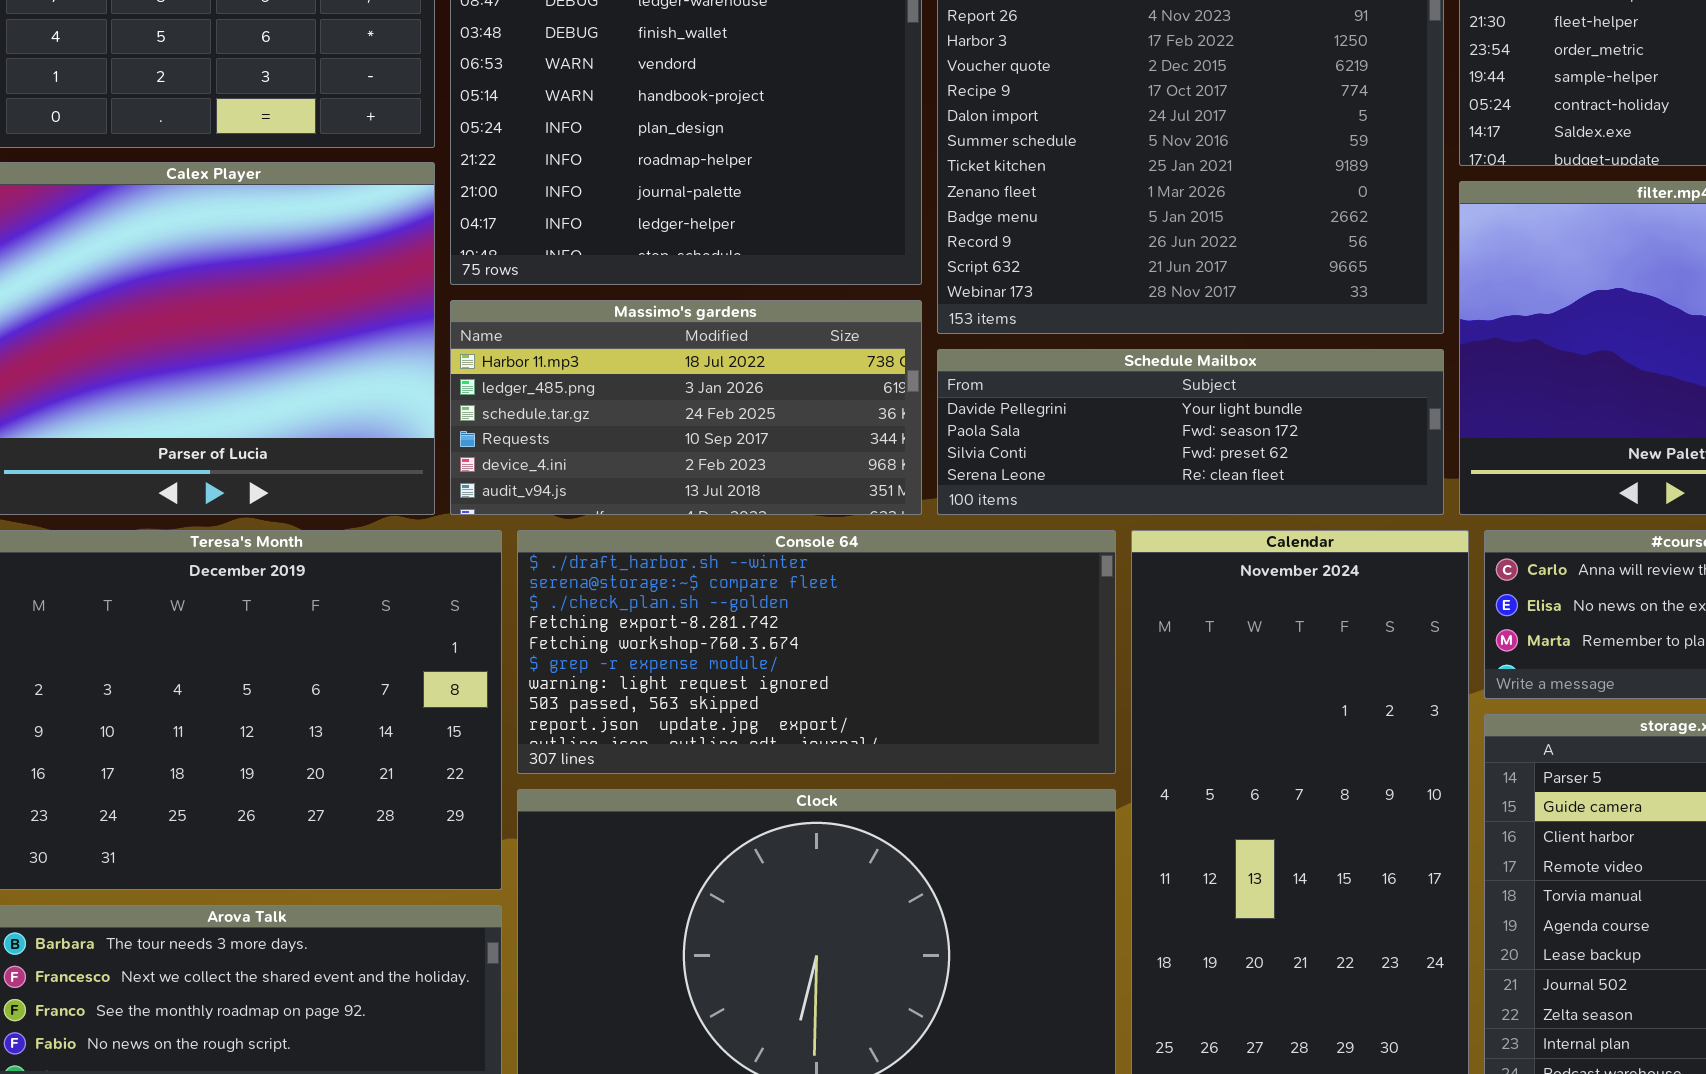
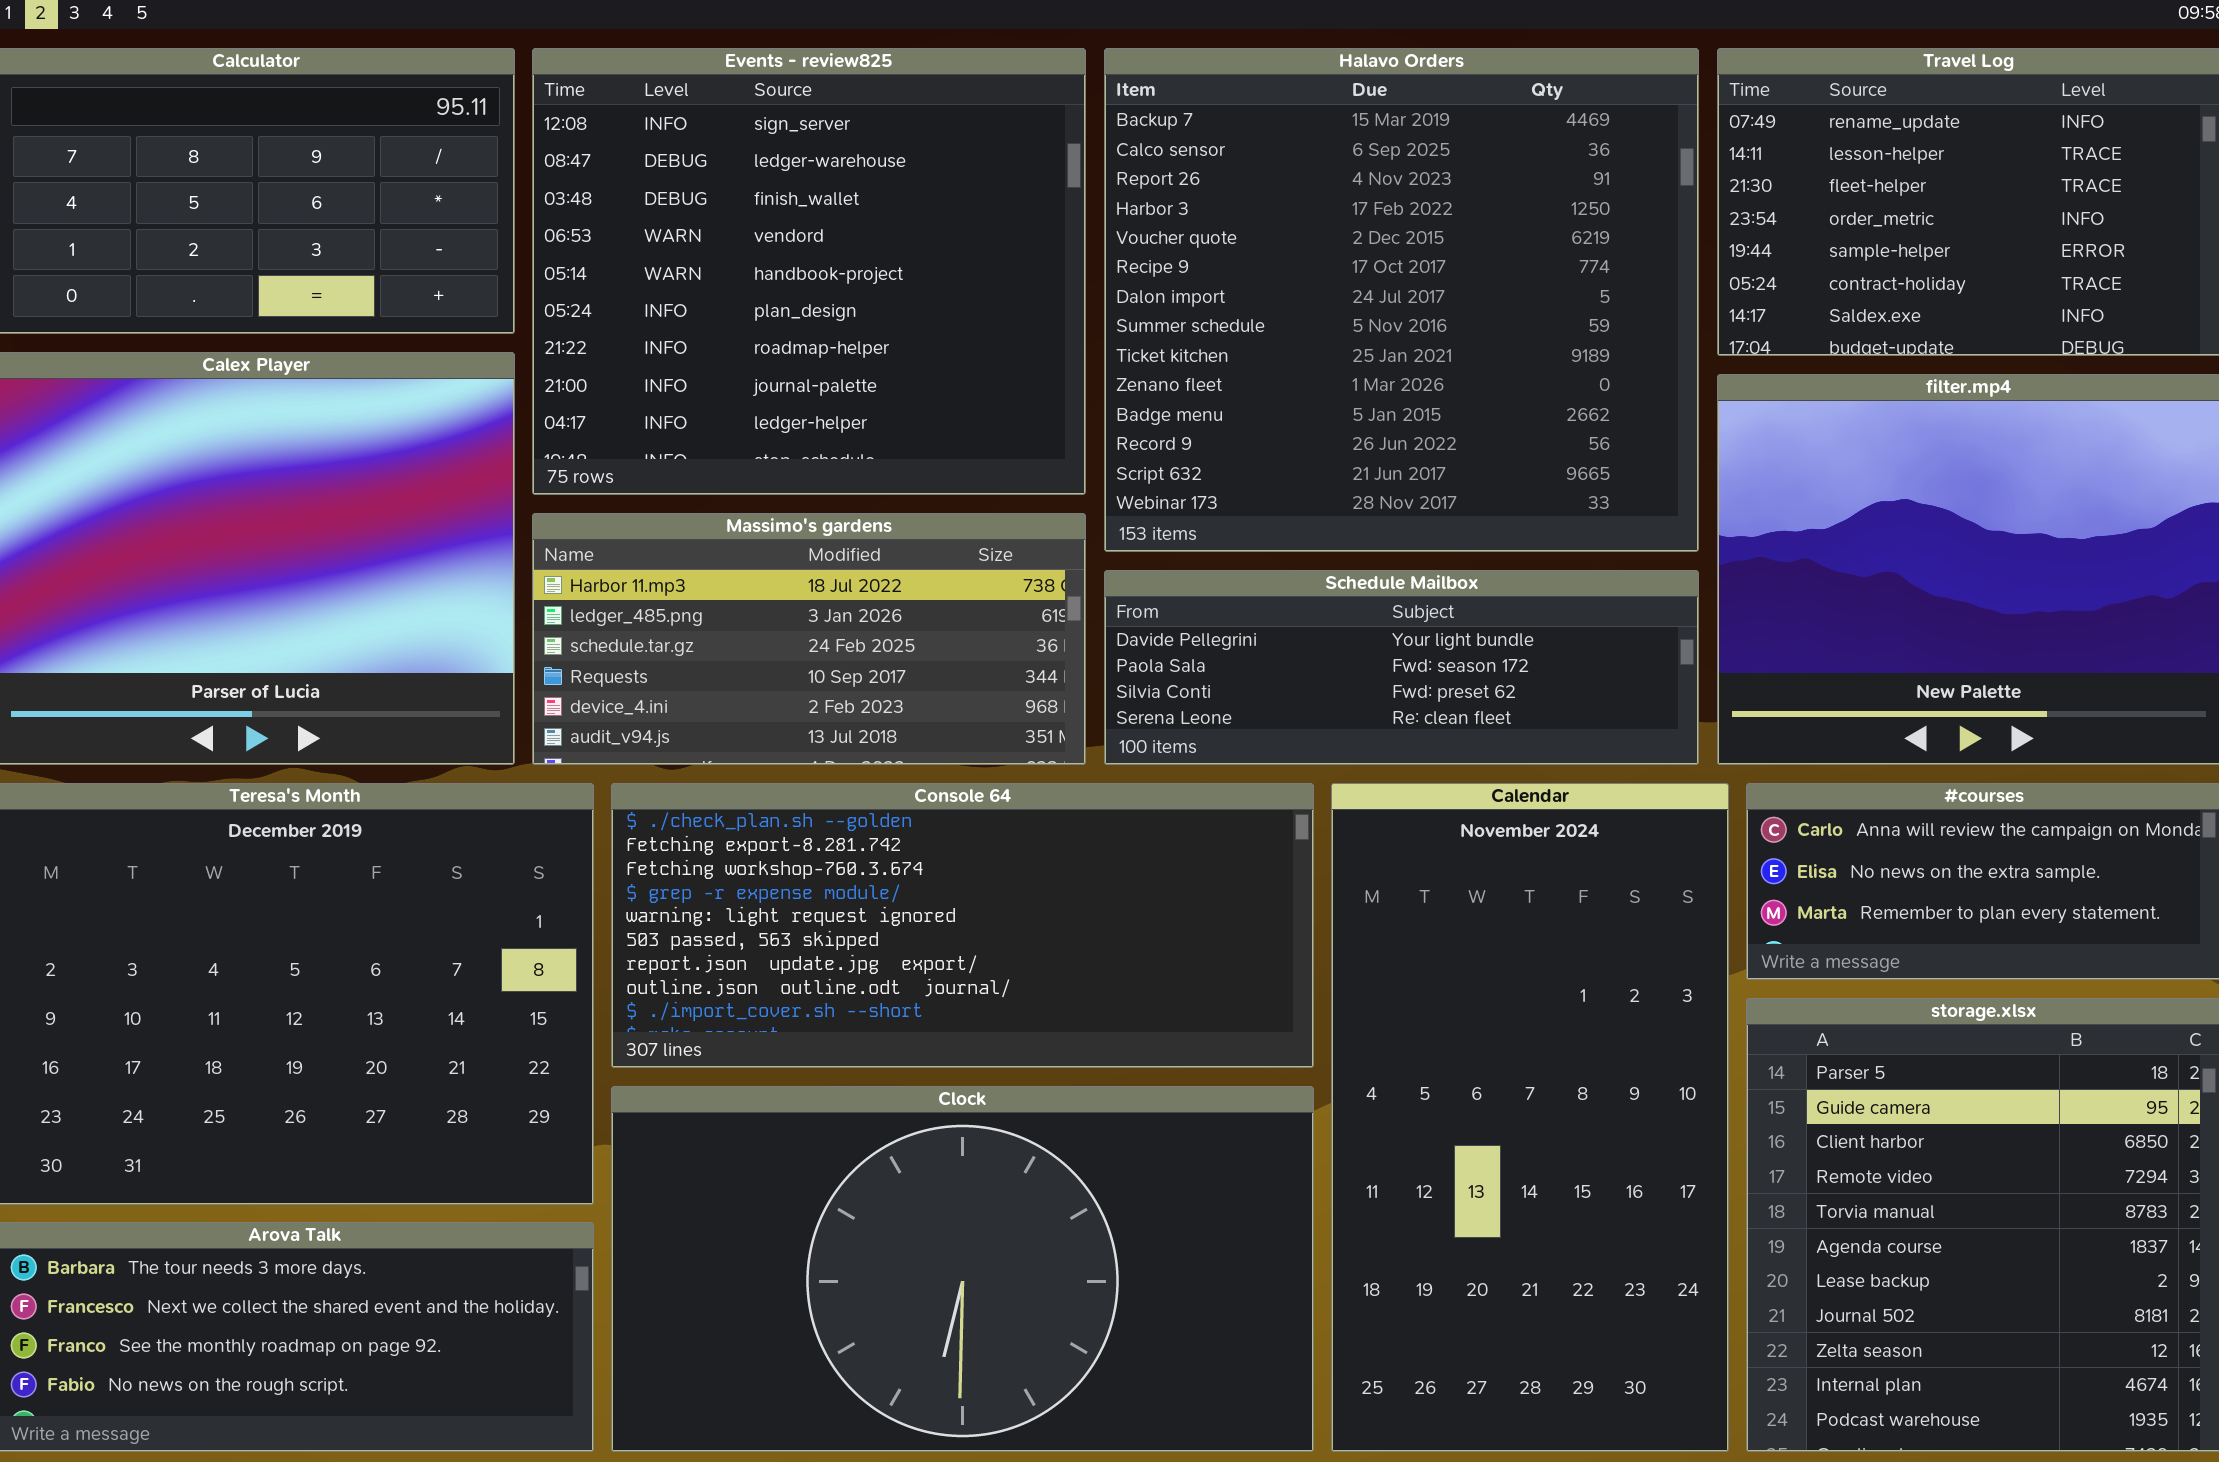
Console 64: [517,530,1116,774] -> [611,783,1314,1068], scrolled down 2 rows

